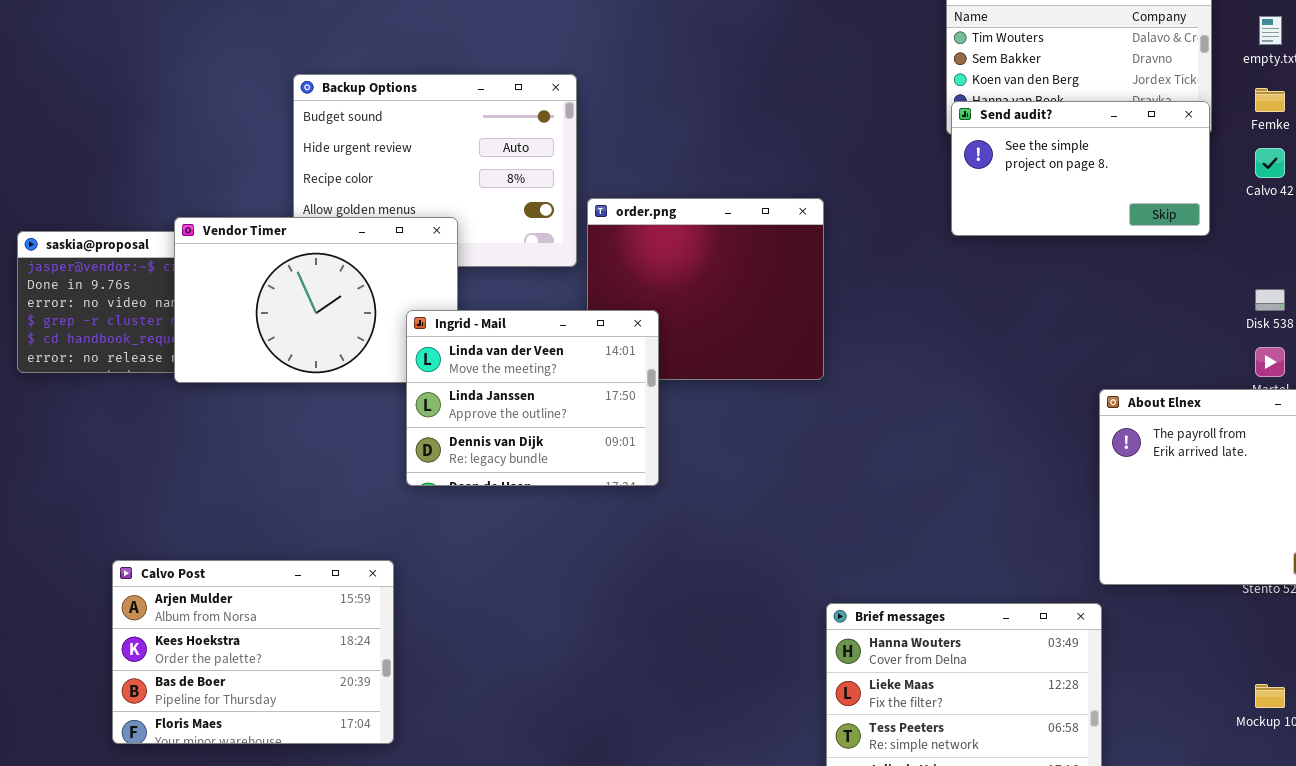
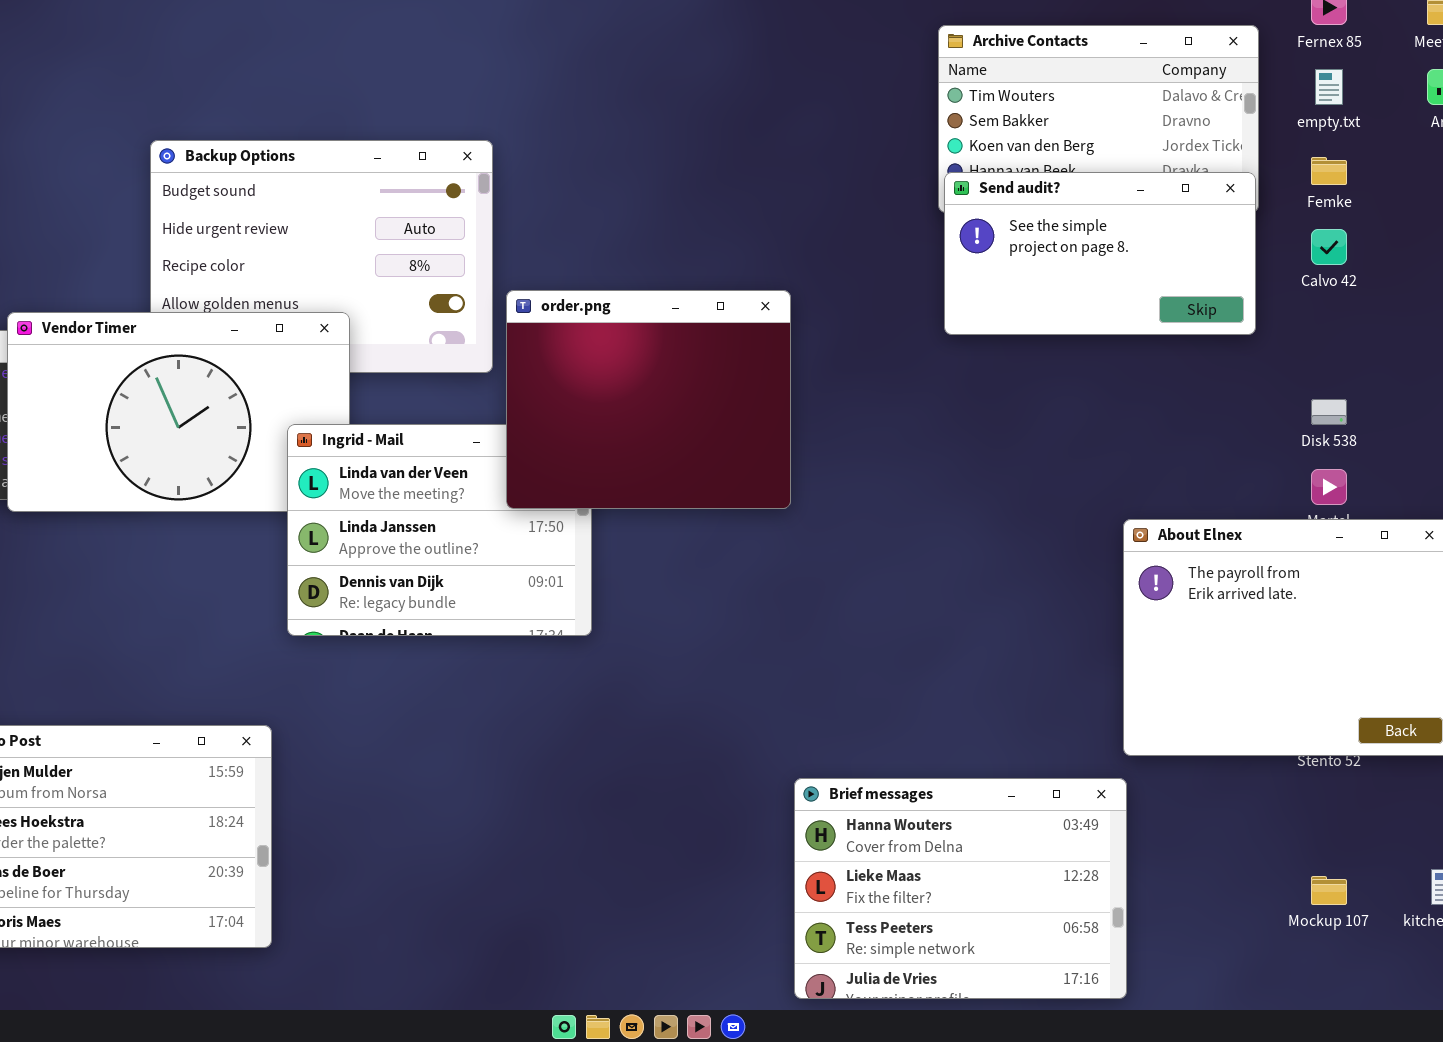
order.png: [587,198,824,380] -> [506,290,791,509], raised

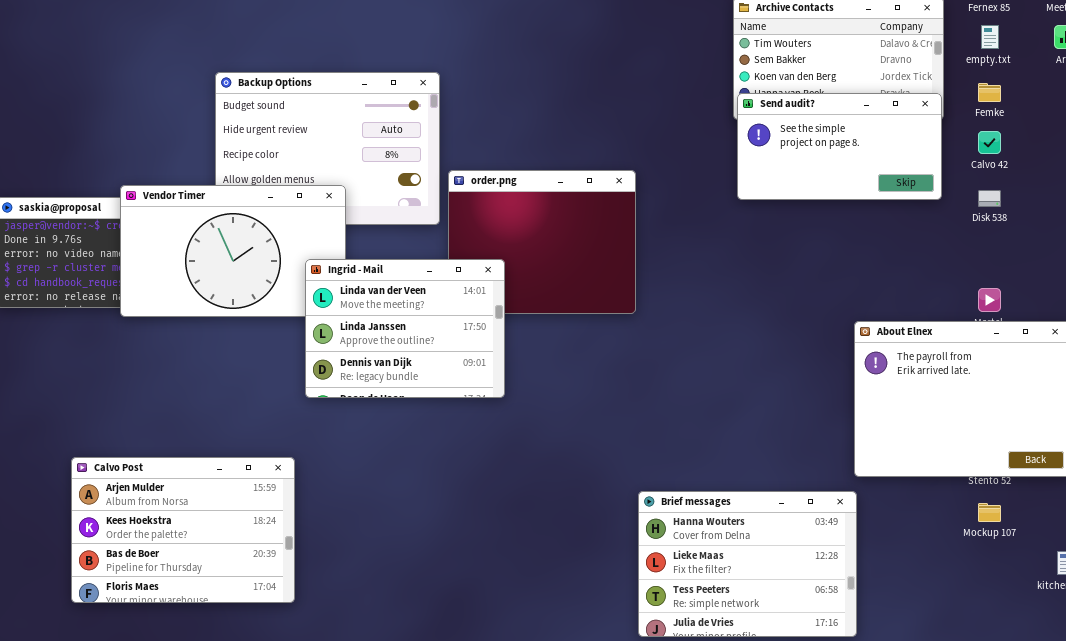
Disk 538: [1311,399,1347,425] -> [978,190,1001,207], moved
Ingrid - Mail: [287,424,592,636] -> [305,259,505,398], raised
Mockup 107: [1311,876,1347,905] -> [978,503,1001,522], moved

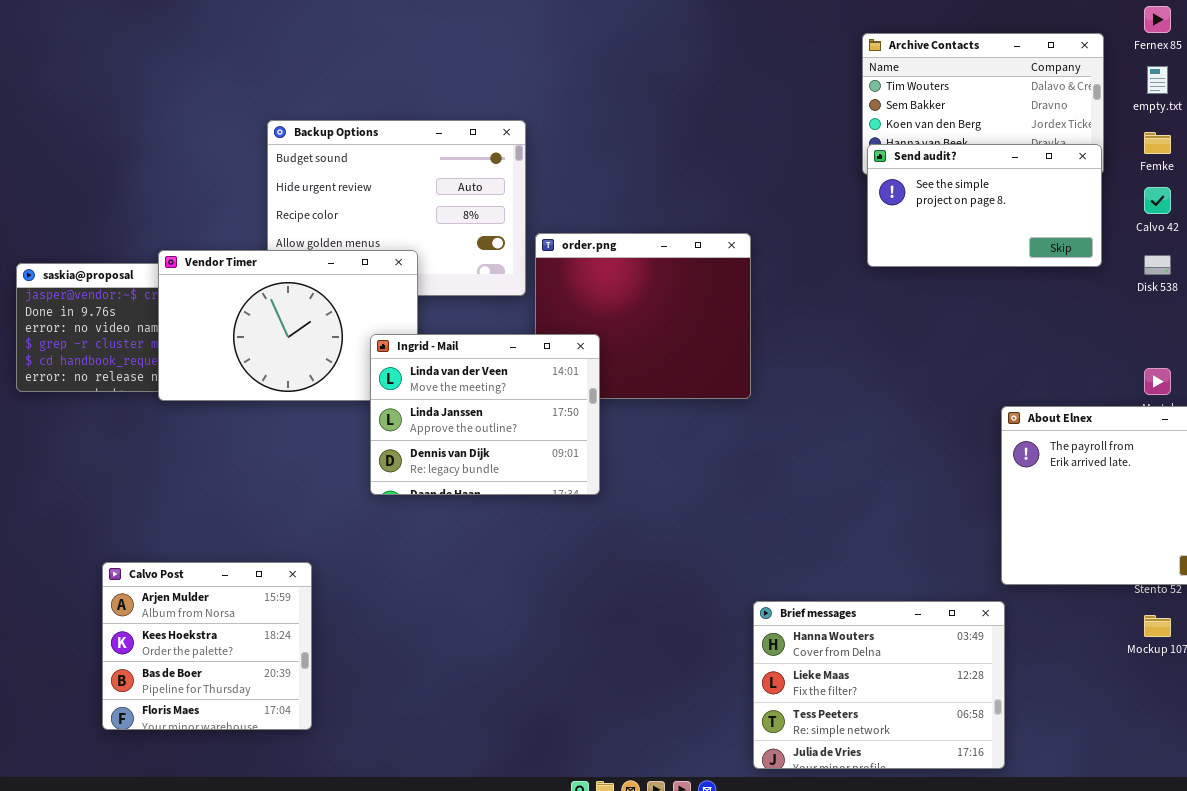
Calvo Post: [71,457,295,603] -> [102,562,312,730], resized

